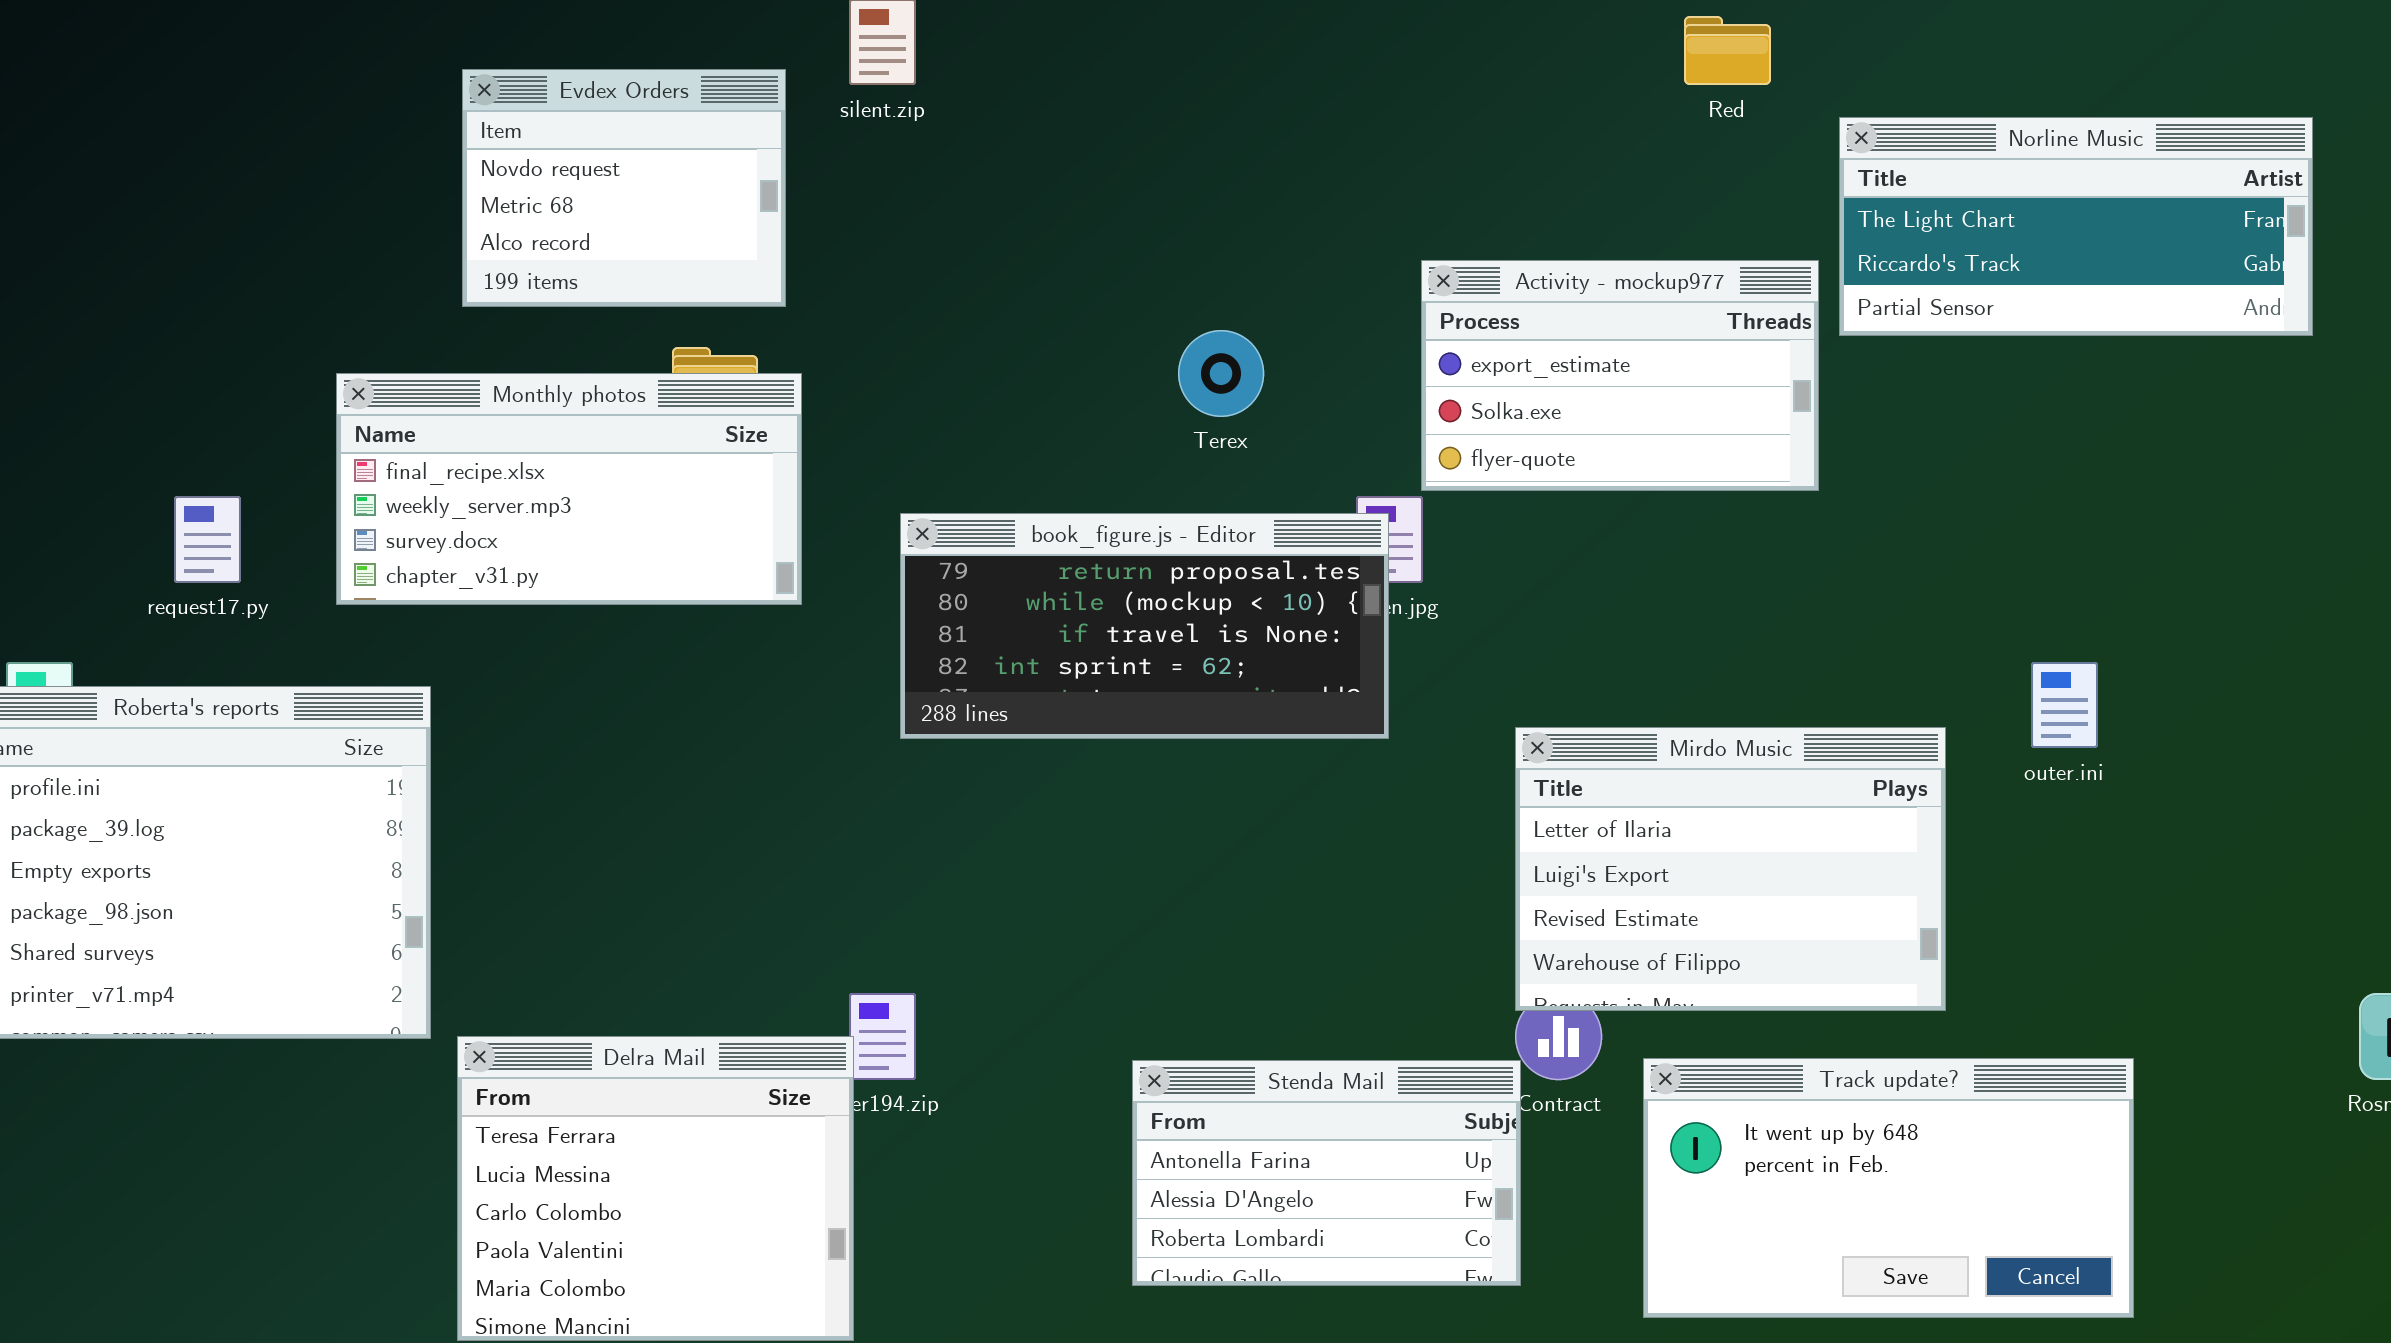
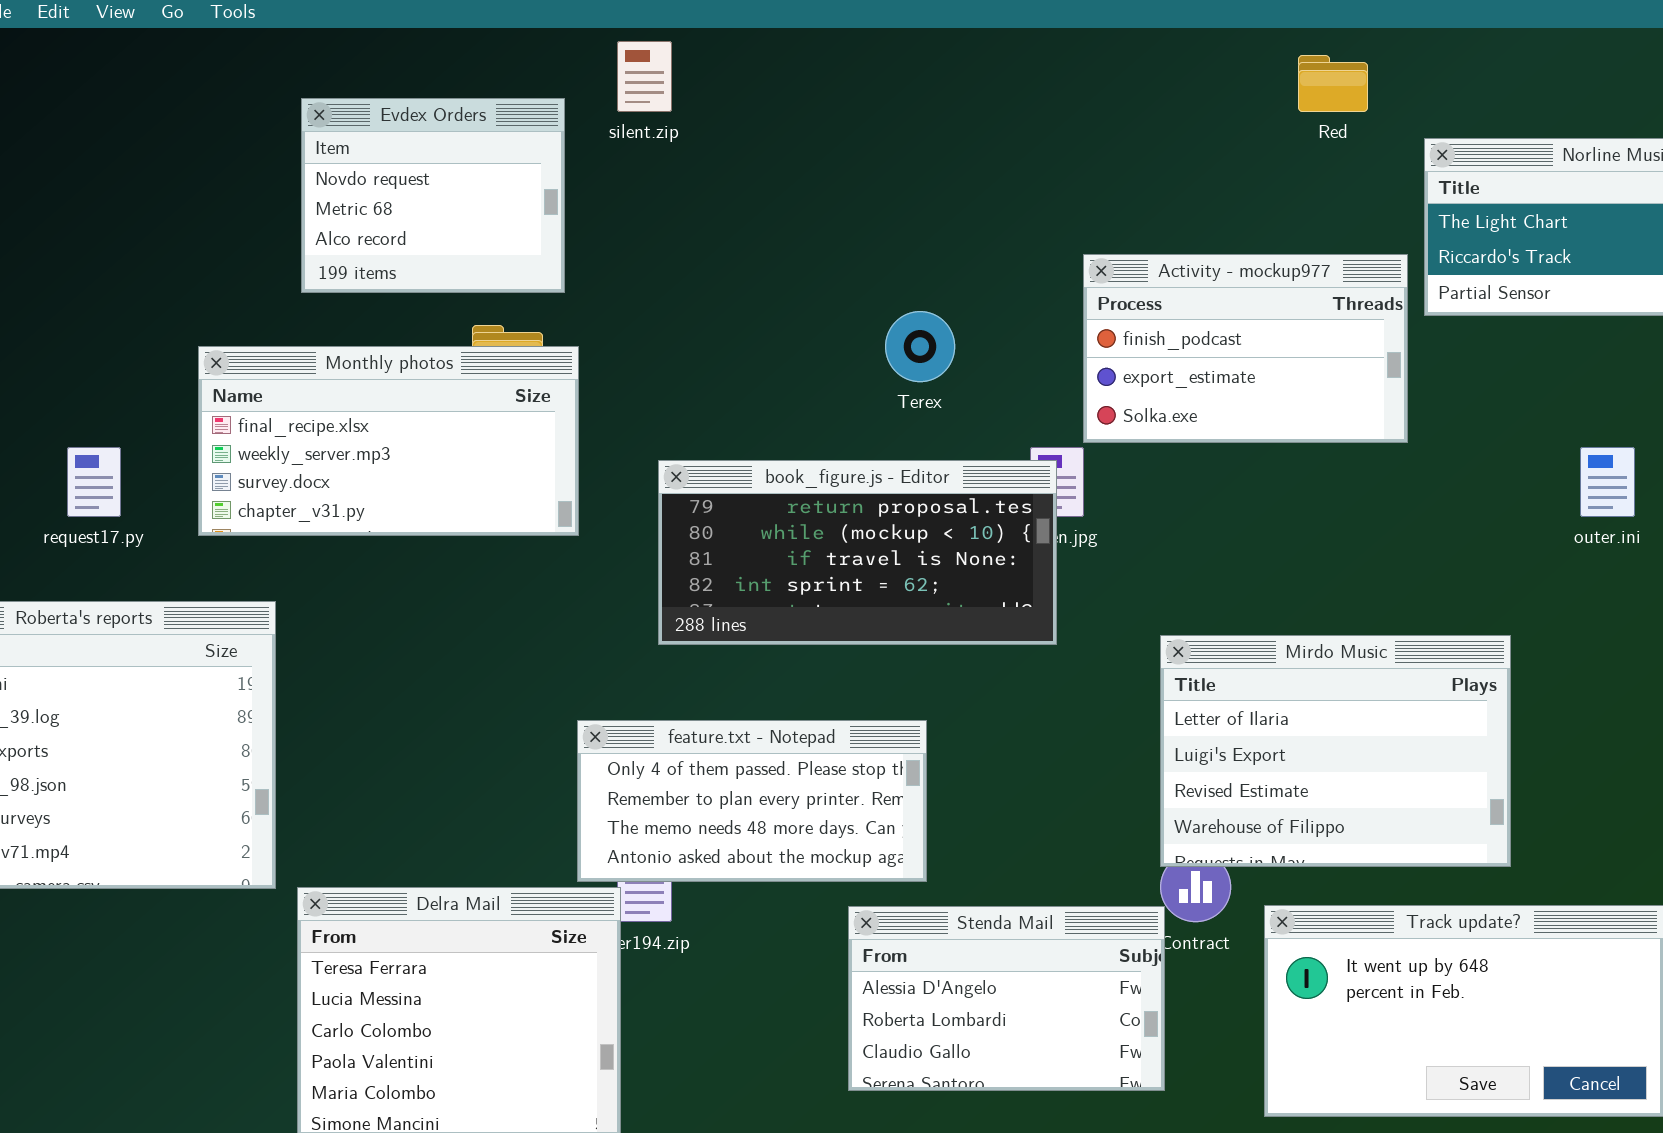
Activity - mockup977: [1421,260,1819,491] -> [1083,254,1408,443], scrolled up 1 row
outer.ini: [2031,662,2098,748] -> [1580,447,1635,517], moved
feature.txt - Notepad: none -> [577,720,927,882], opened
Stenda Mail: [1132,1060,1521,1286] -> [848,906,1165,1091], scrolled down 1 row

